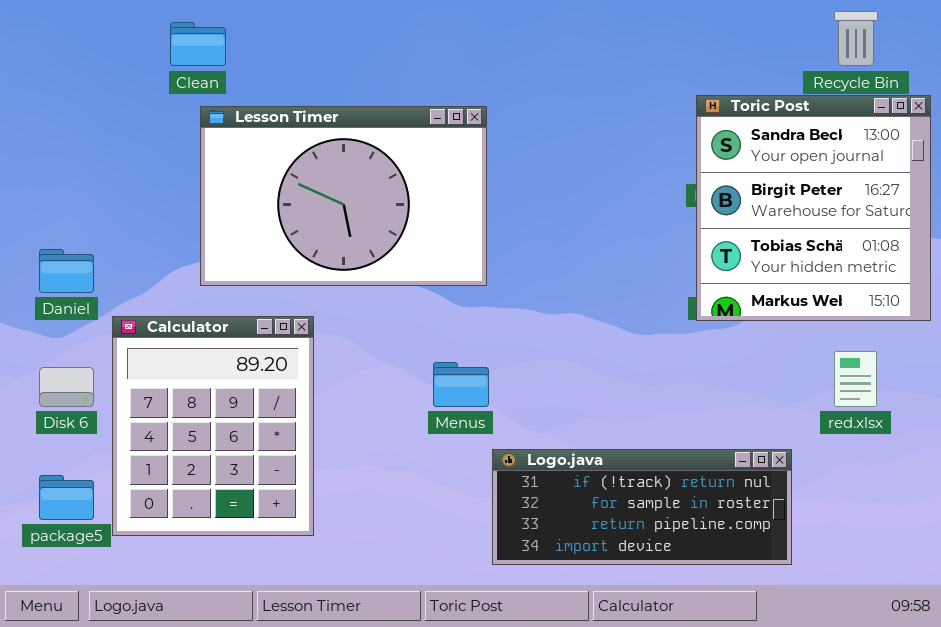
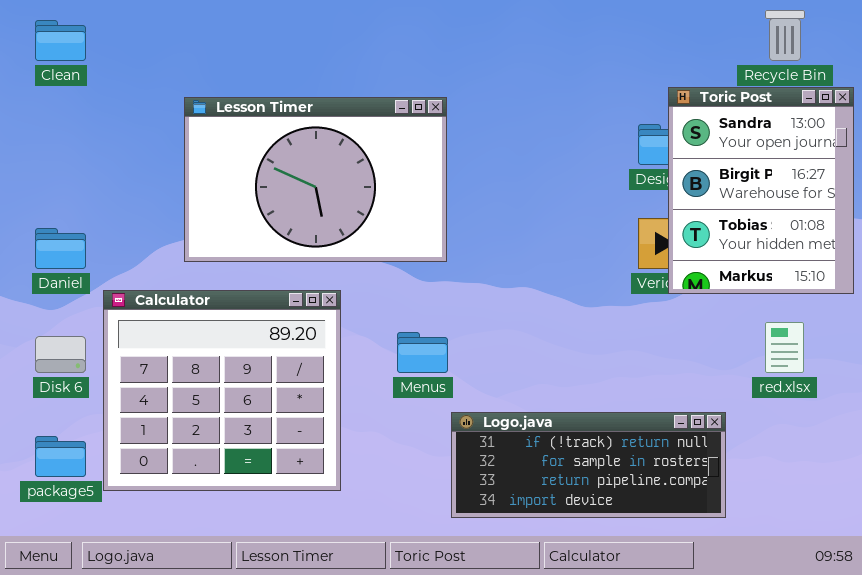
Clean: [170,22,226,66] -> [35,20,86,61], moved
Toric Post: [696,95,931,321] -> [668,87,854,294], resized
Calculator: [112,316,314,536] -> [103,290,341,491], resized

